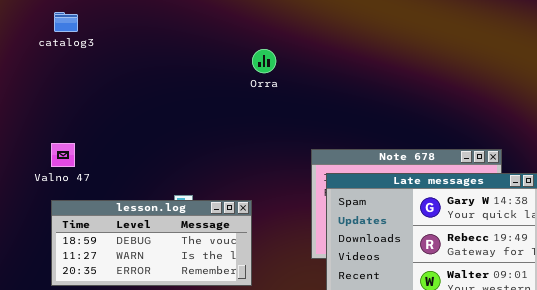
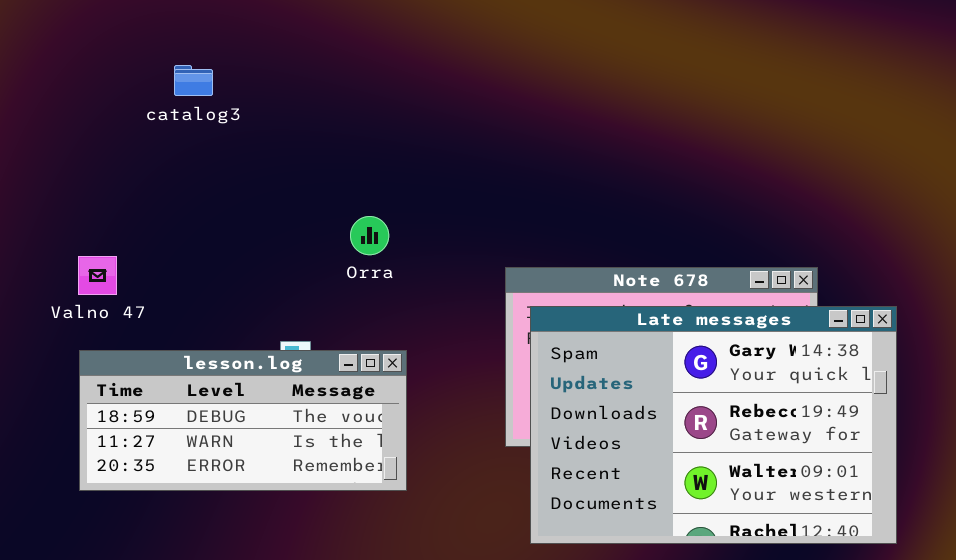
catalog3: [54,12,78,32] -> [174,65,213,96], moved
Orra: [252,49,276,73] -> [350,216,389,255], moved

